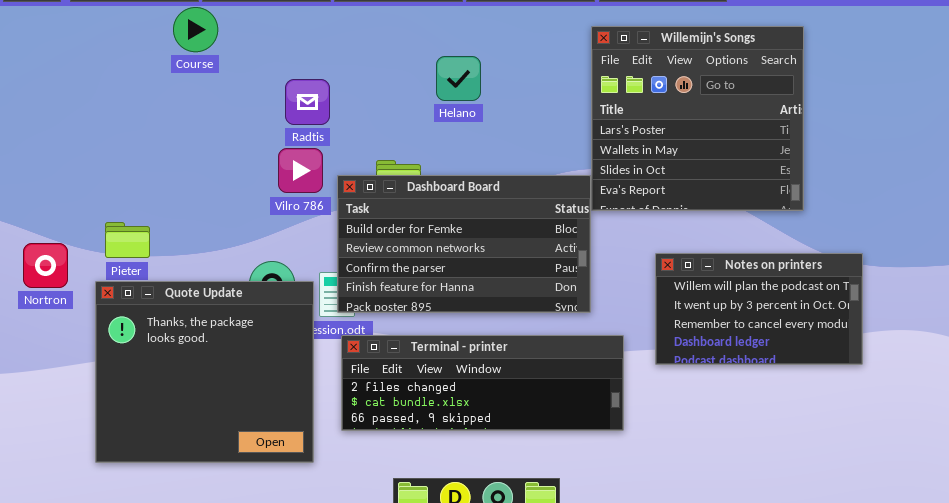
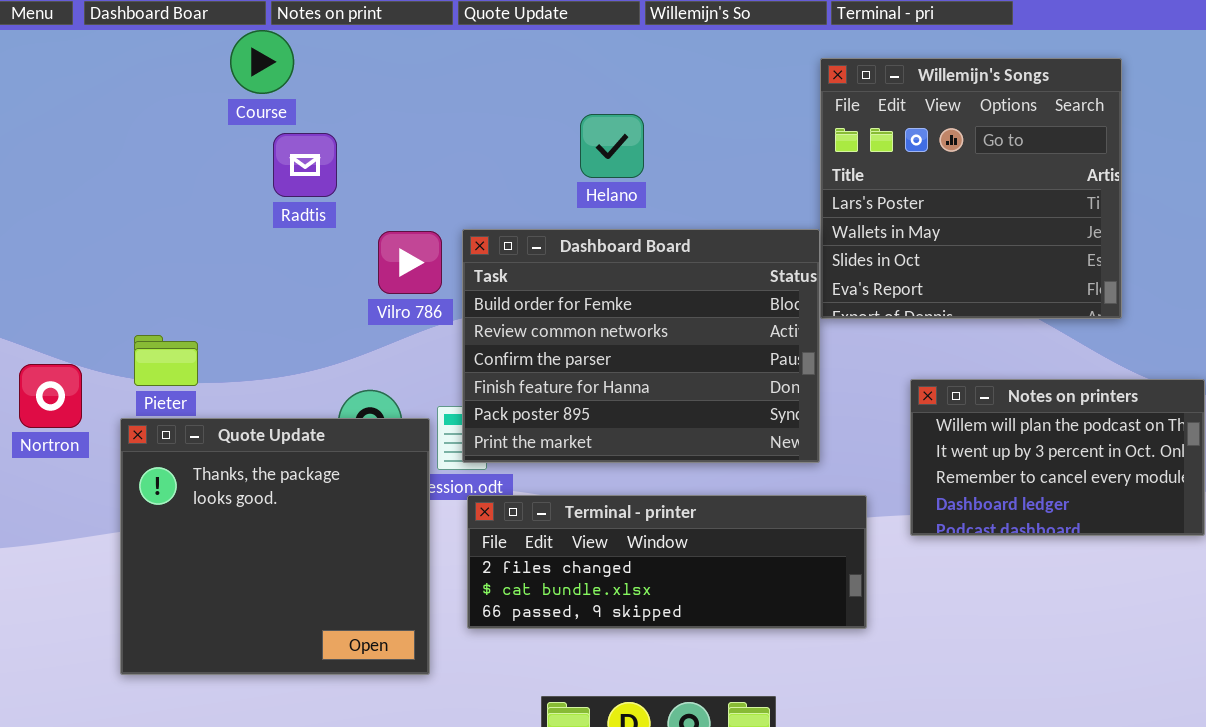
Helano: [436,56,481,101] -> [580,114,644,178], moved
Radtis: [285,79,330,125] -> [273,133,337,197], moved
Dashboard Board: [337,175,591,313] -> [462,229,820,463], resized

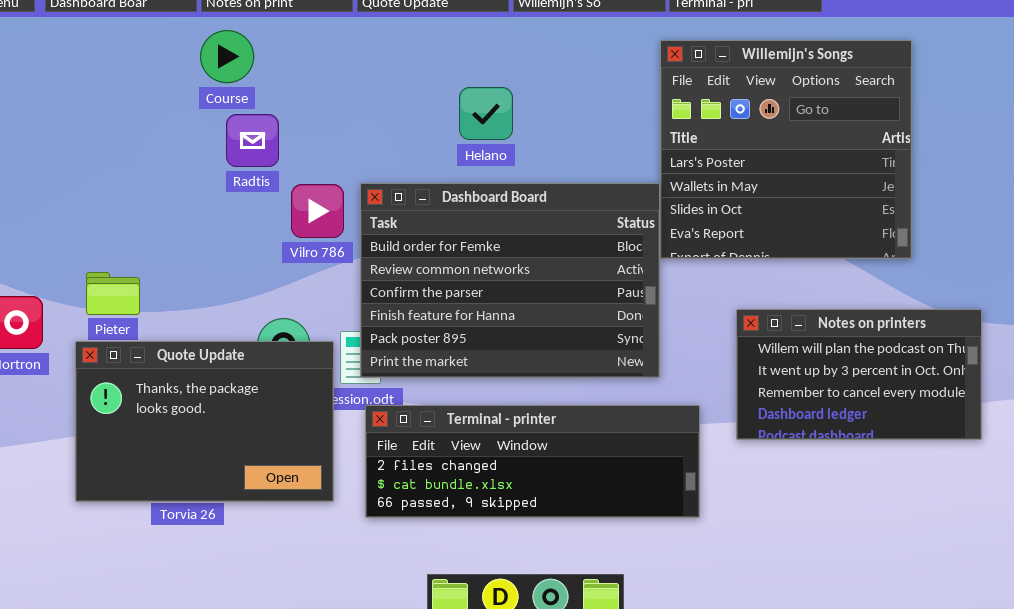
Course: [230,30,294,94] -> [200,30,254,83], moved
Radtis: [273,133,337,197] -> [226,114,279,167], moved
Quote Update: [120,418,430,675] -> [75,341,334,502], resized

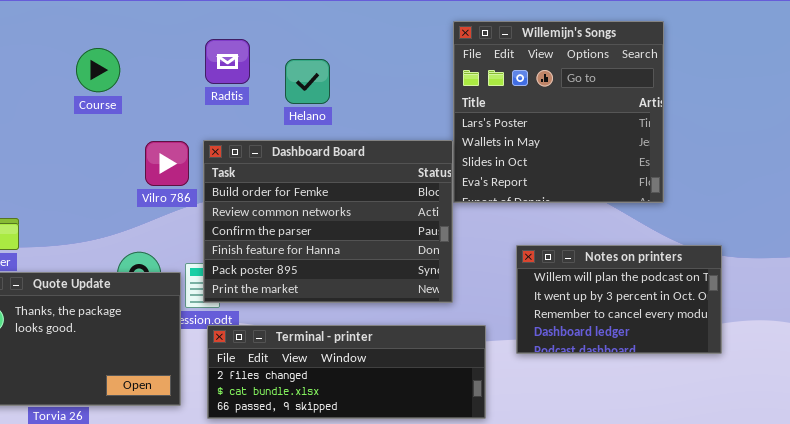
Course: [200,30,254,83] -> [76,48,120,92], moved
Radtis: [226,114,279,167] -> [205,39,250,84], moved

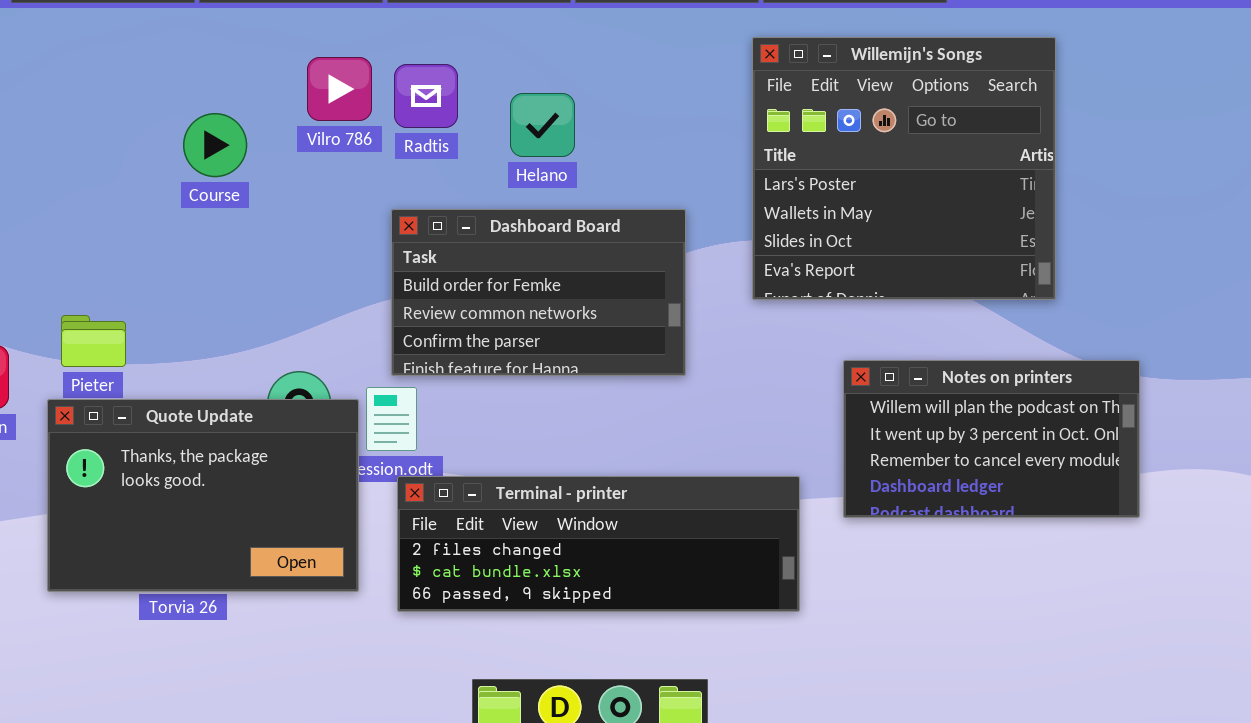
Course: [76,48,120,92] -> [183,113,247,177], moved
Dashboard Board: [203,140,453,303] -> [391,209,686,376], resized
Vilro 786: [145,141,189,186] -> [307,57,372,121], moved

